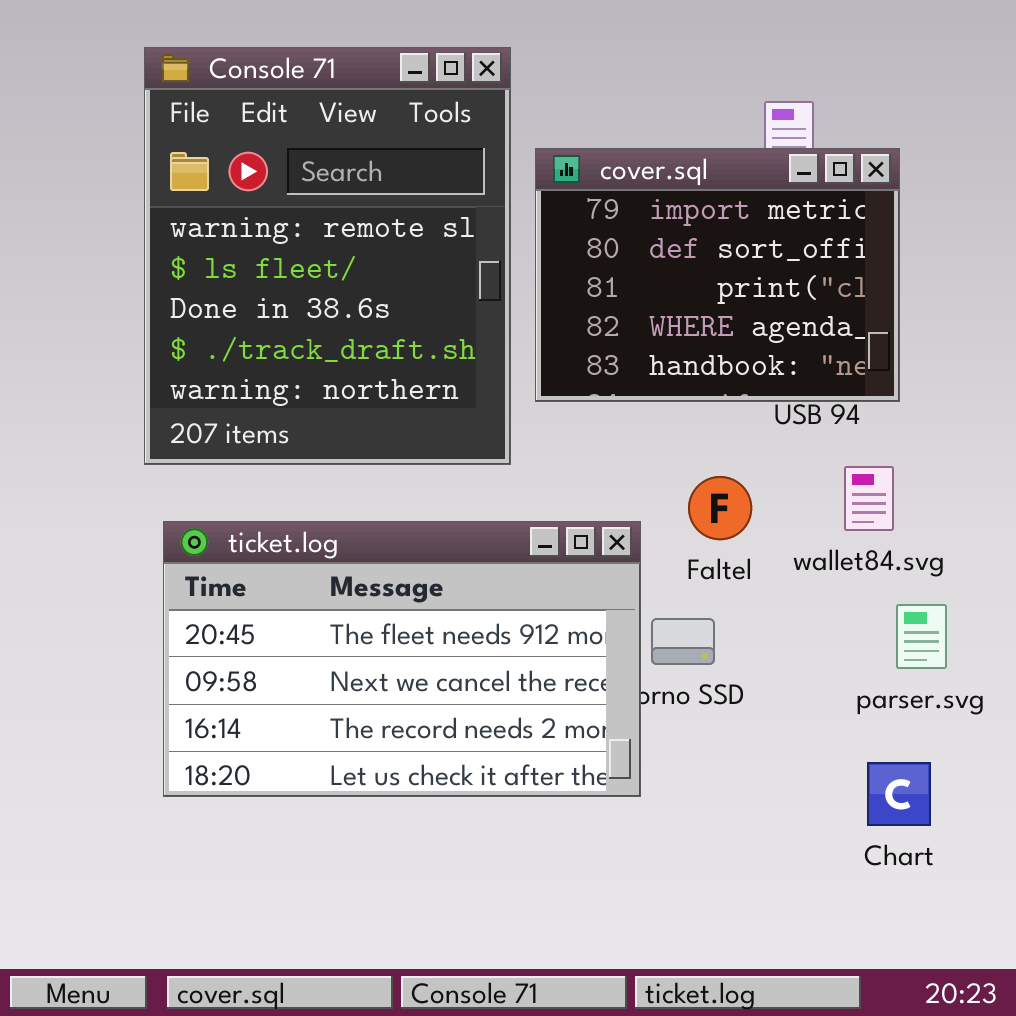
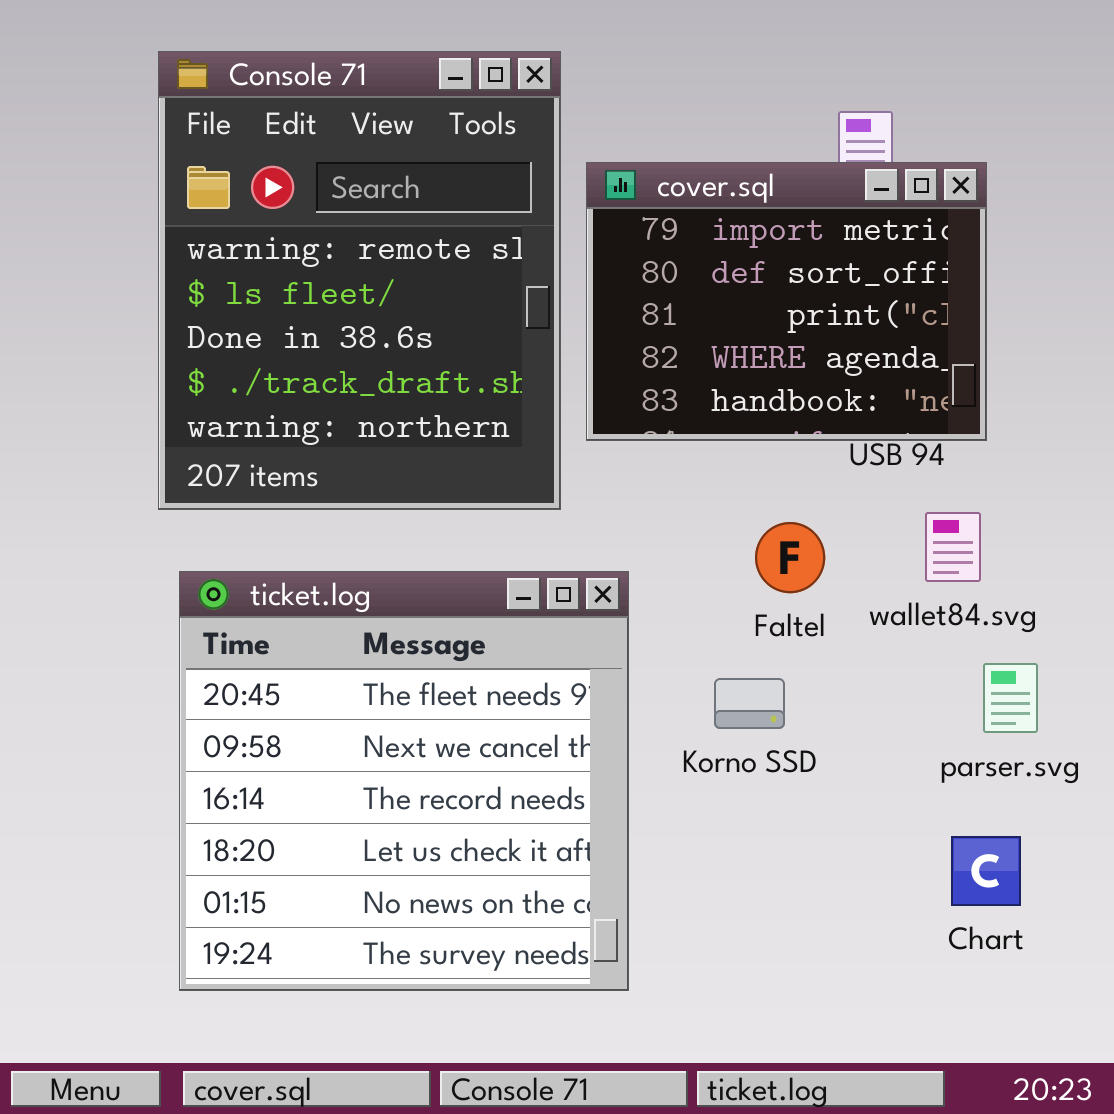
ticket.log: [163,521,641,797] -> [179,571,629,991], resized

